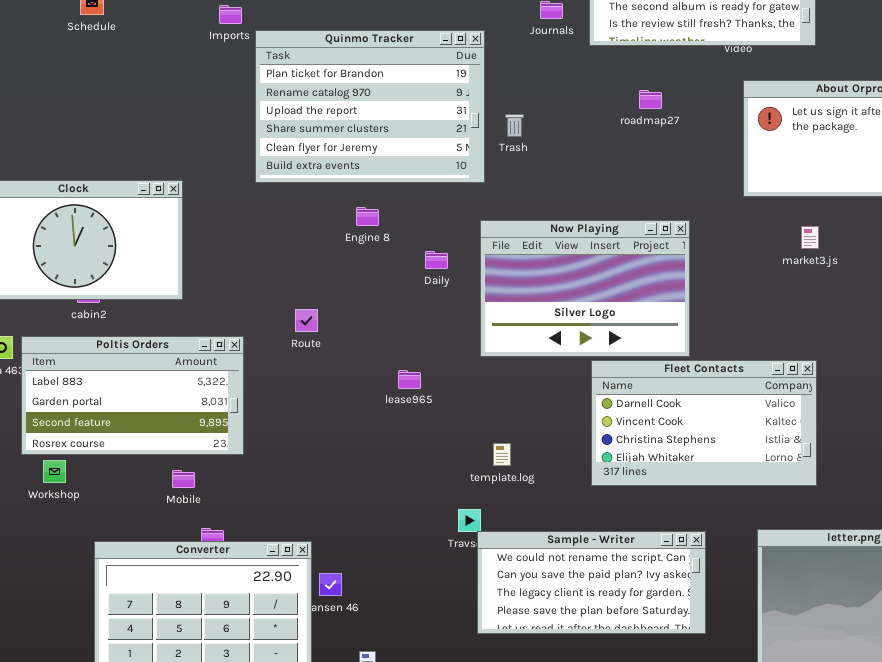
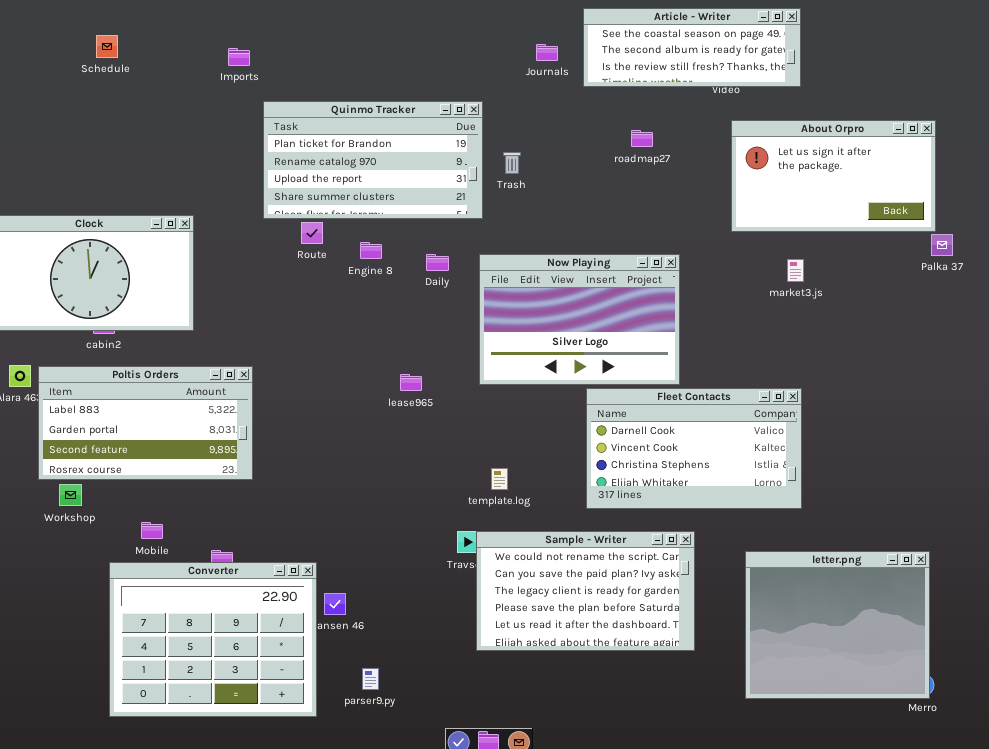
Quinmo Tracker: [255,30,485,183] -> [263,101,483,219], resized
Daily: [425,251,448,269] -> [426,254,449,271], moved
Route: [295,309,318,332] -> [301,222,323,244], moved
lease965: [398,370,421,389] -> [400,374,422,391], moved
Mobile: [172,470,195,488] -> [141,522,163,539], moved
Sample - Writer: [477,531,706,634] -> [476,531,695,651], resized

